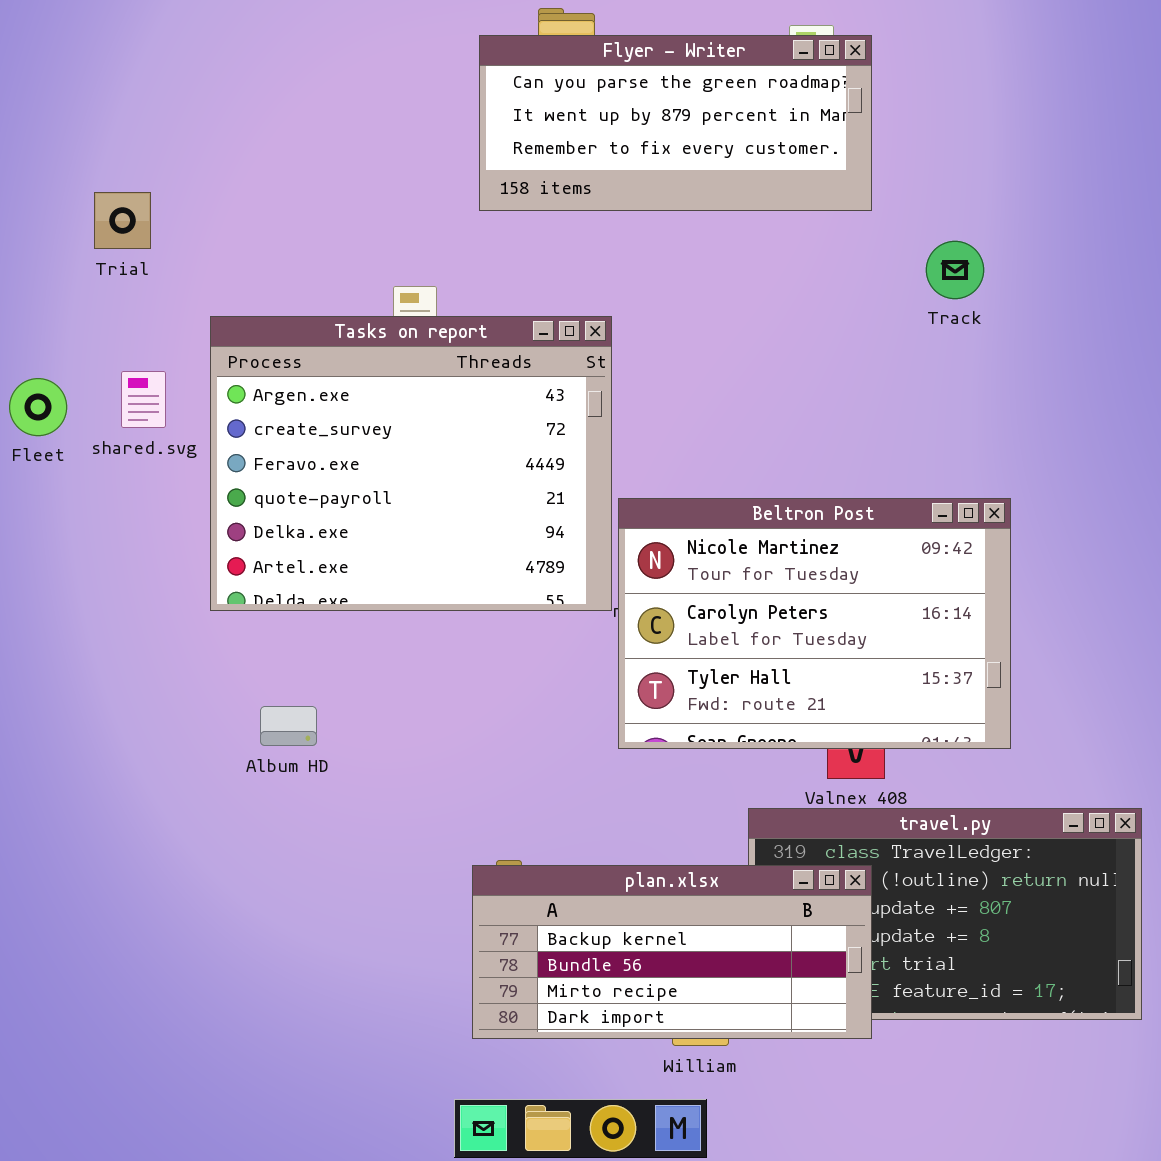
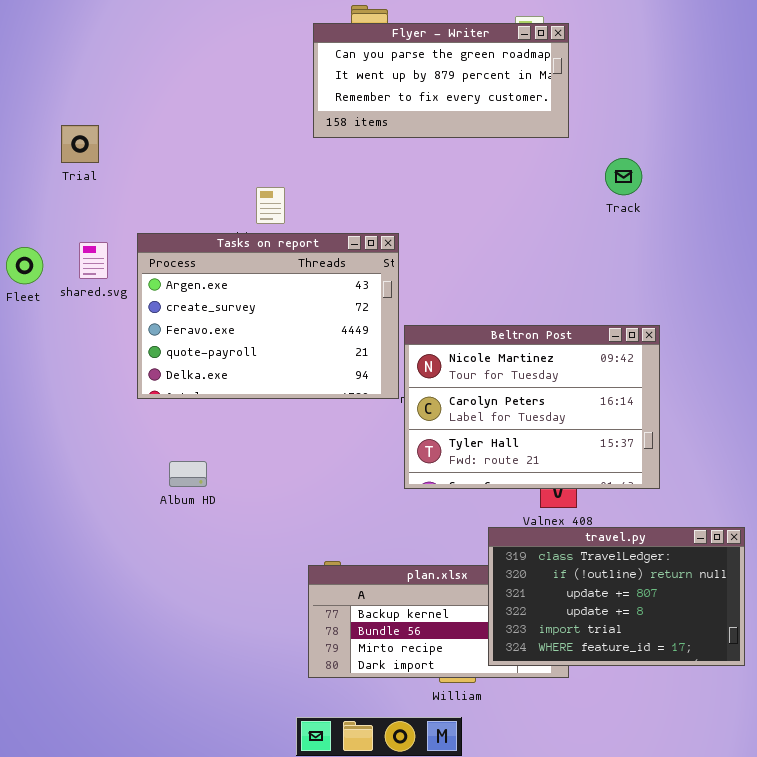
Tasks on report: [210,316,612,611] -> [137,233,399,399], resized
travel.py: [748,808,1142,1020] -> [488,527,745,666], raised

